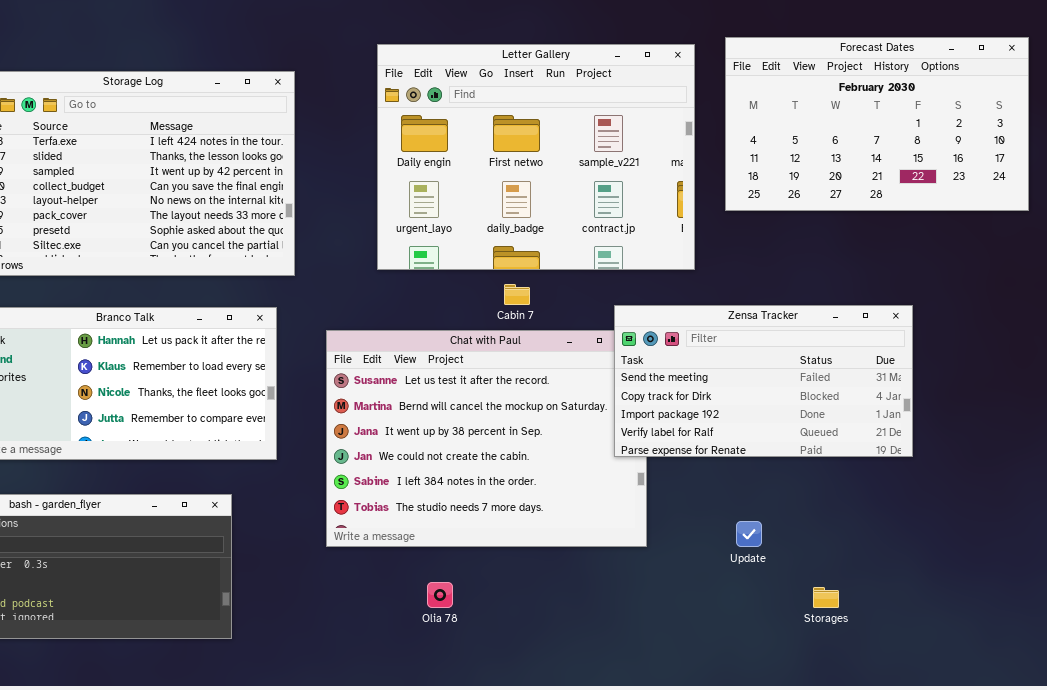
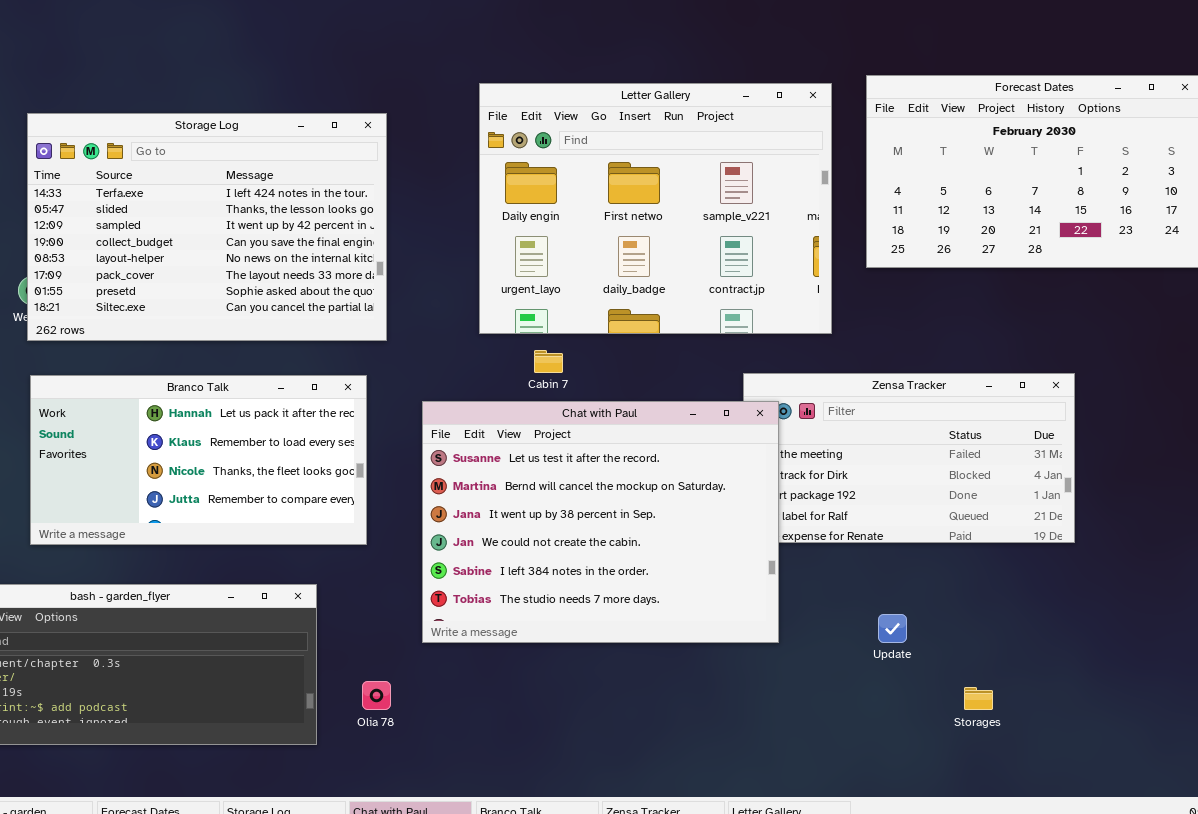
Cabin 7: [504,284,530,305] -> [534,350,563,373], moved
Chat with Paul: [326,330,647,547] -> [422,401,779,643], raised
Olia 78: [427,582,453,608] -> [362,681,391,710], moved

